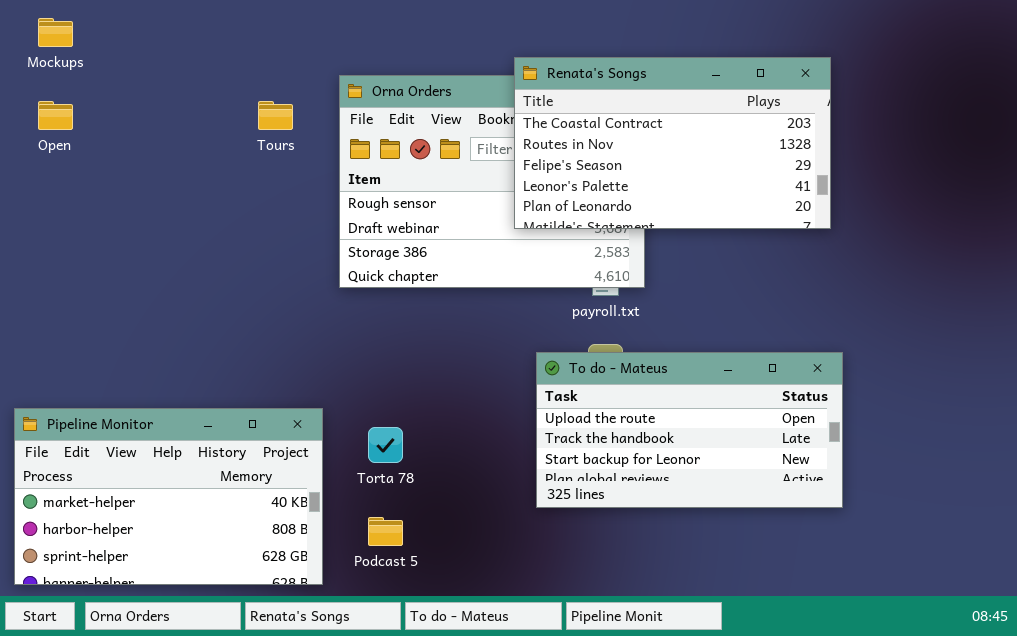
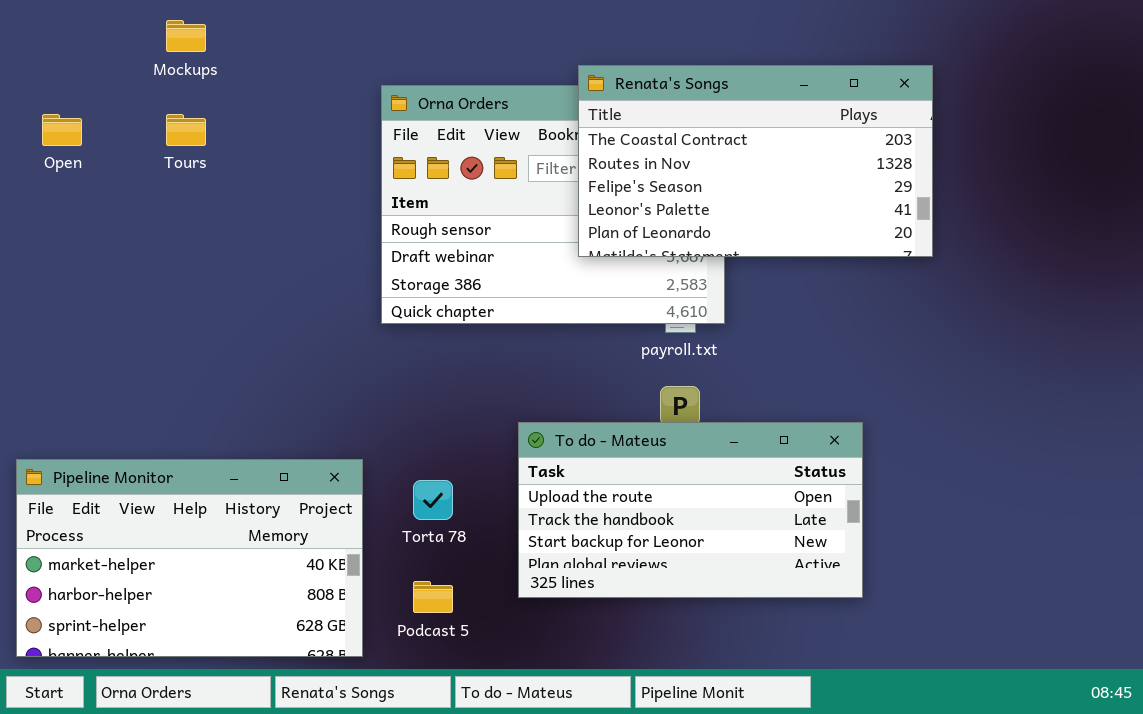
Mockups: [38,18,73,47] -> [166,20,206,52], moved
Tours: [258,101,293,130] -> [166,114,206,146], moved
To do - Mateus: [536,352,843,508] -> [518,422,863,598], moved

